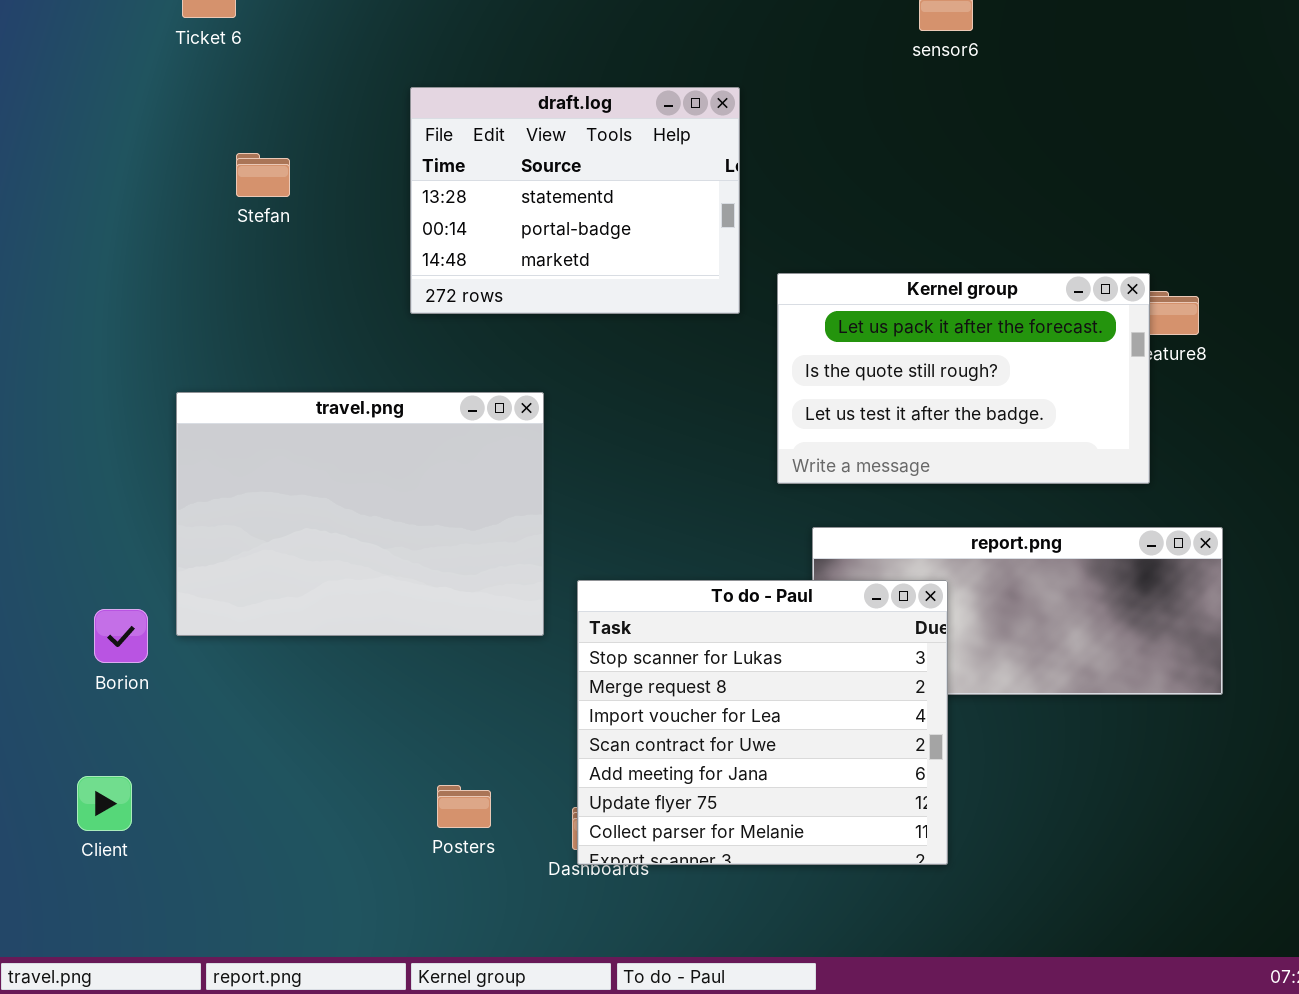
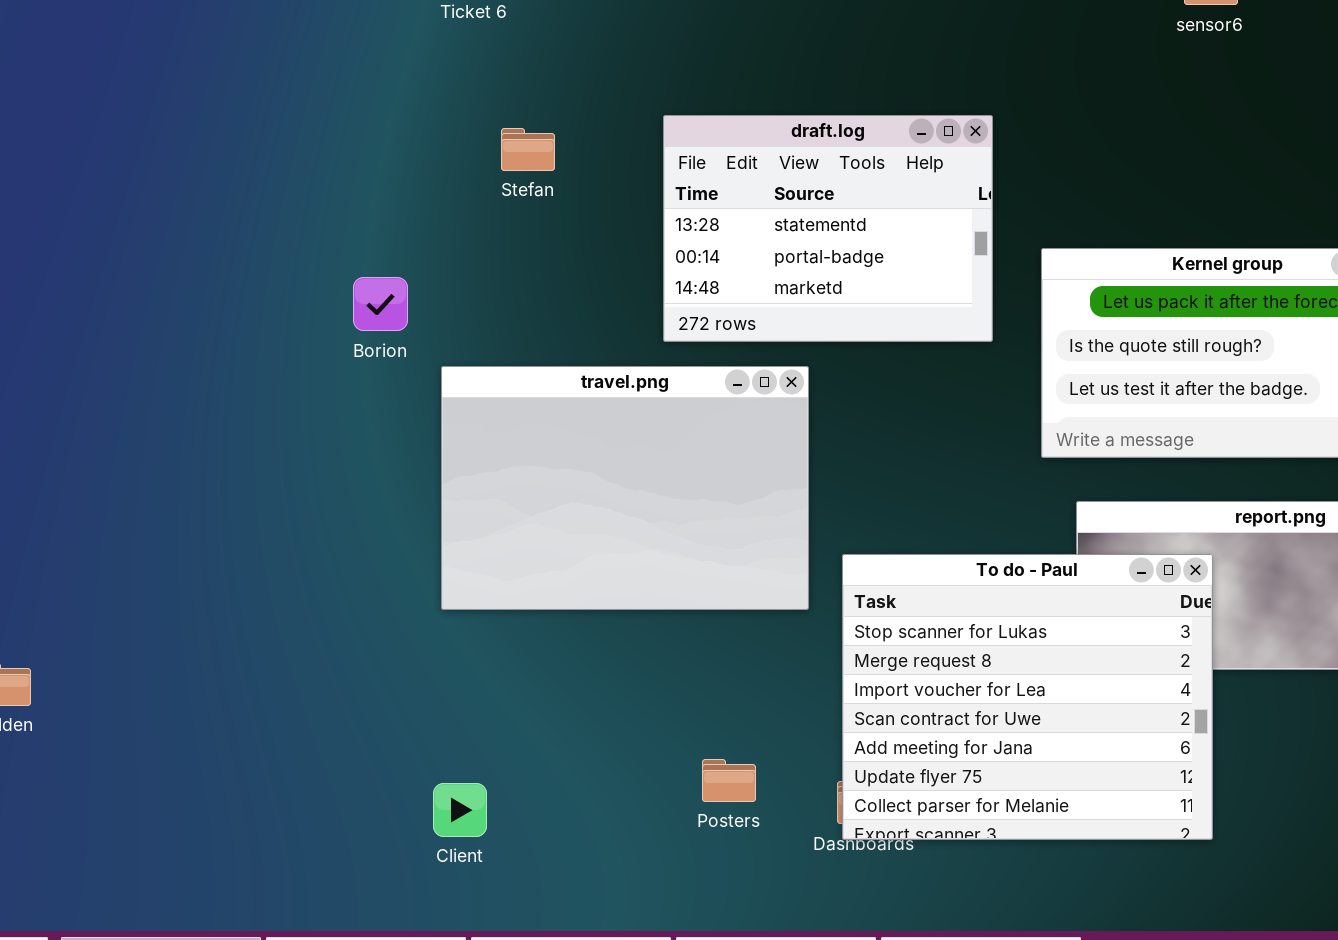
draft.log: [410,87,740,314] -> [663,115,993,342], moved
Borion: [94,609,148,663] -> [353,277,408,331], moved
Client: [77,776,132,831] -> [433,783,487,837], moved

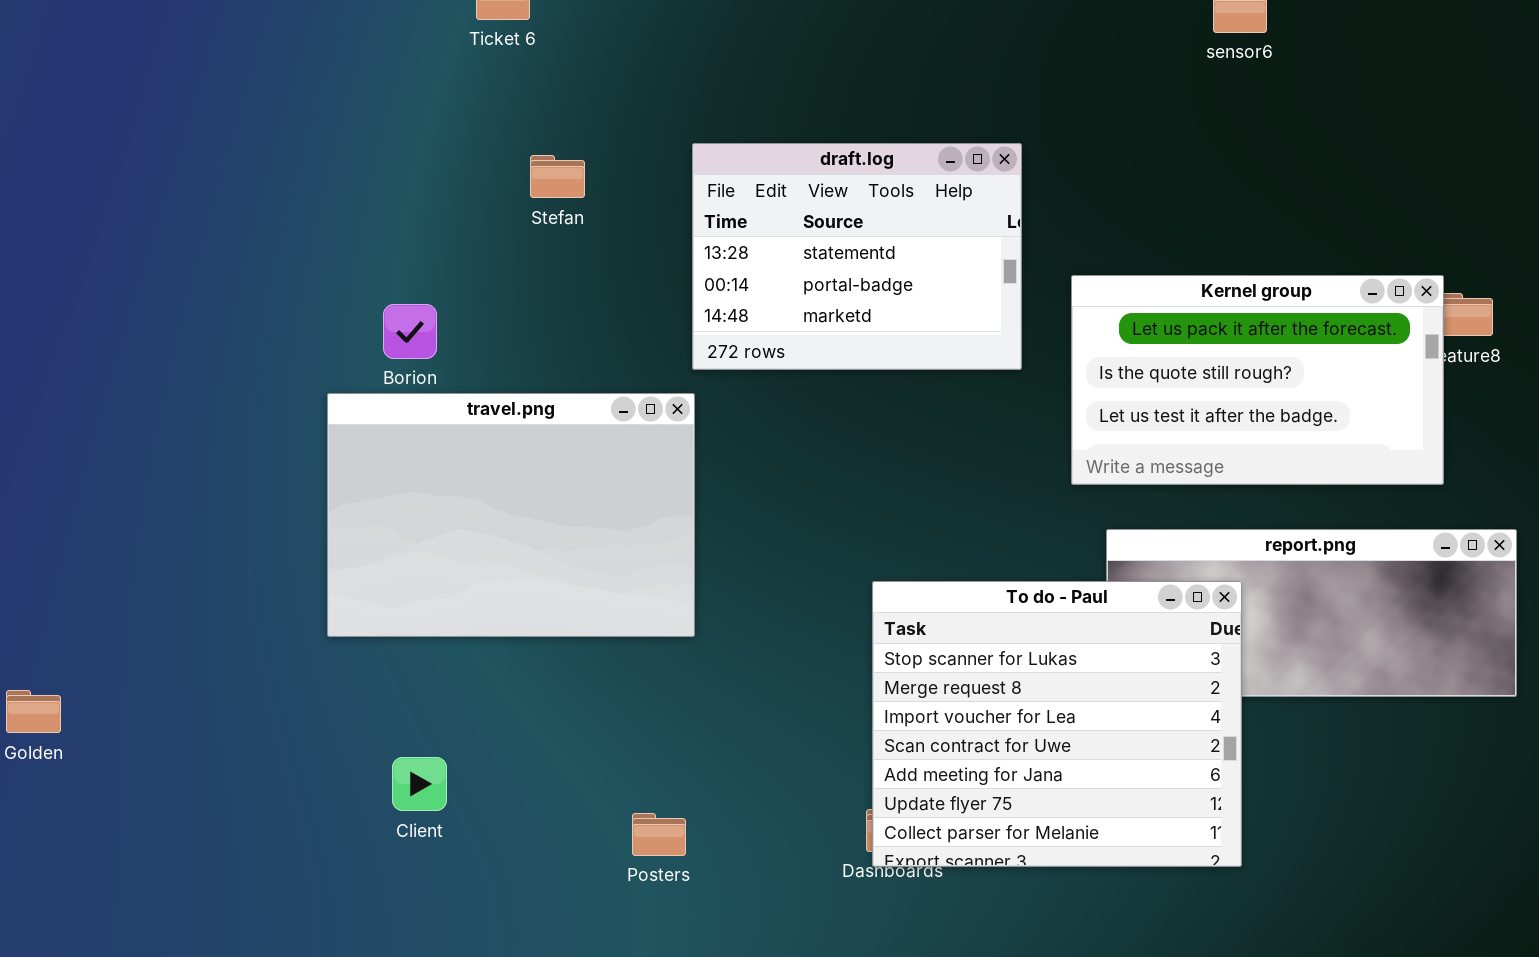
travel.png: [441,366,809,610] -> [327,393,695,637], moved
Posters: [702,759,756,802] -> [632,813,686,856], moved
Client: [433,783,487,837] -> [392,757,447,811], moved

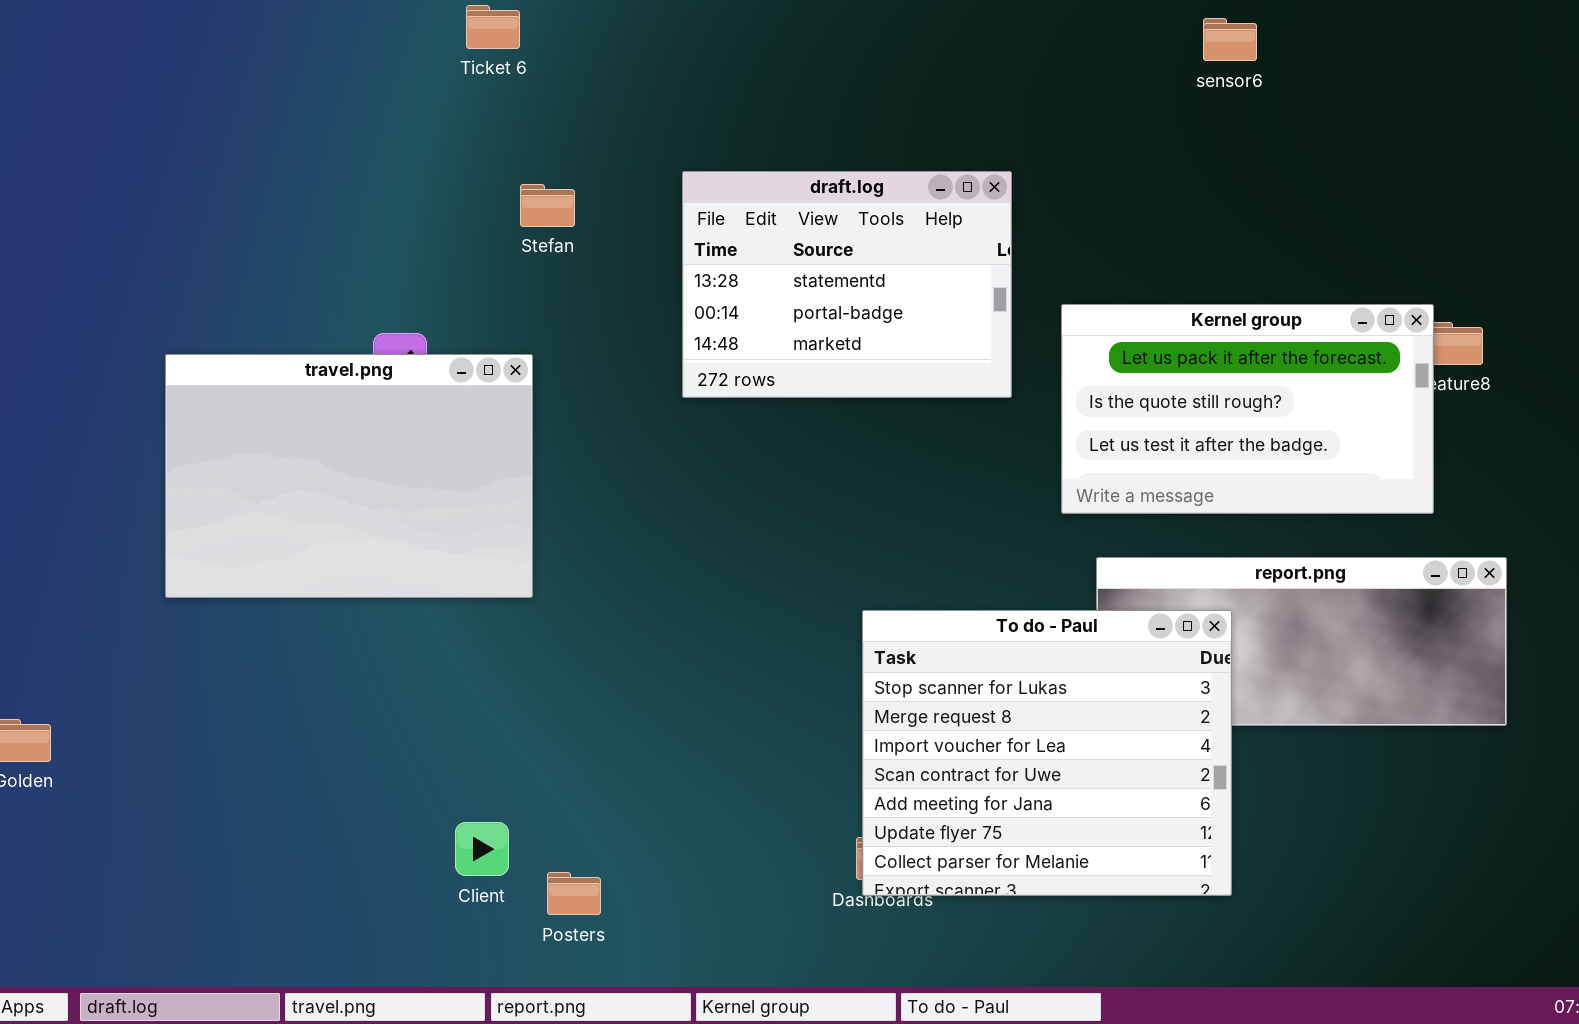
travel.png: [327,393,695,637] -> [165,354,533,598], moved
Client: [392,757,447,811] -> [455,822,509,876], moved
Posters: [632,813,686,856] -> [547,872,601,915], moved

